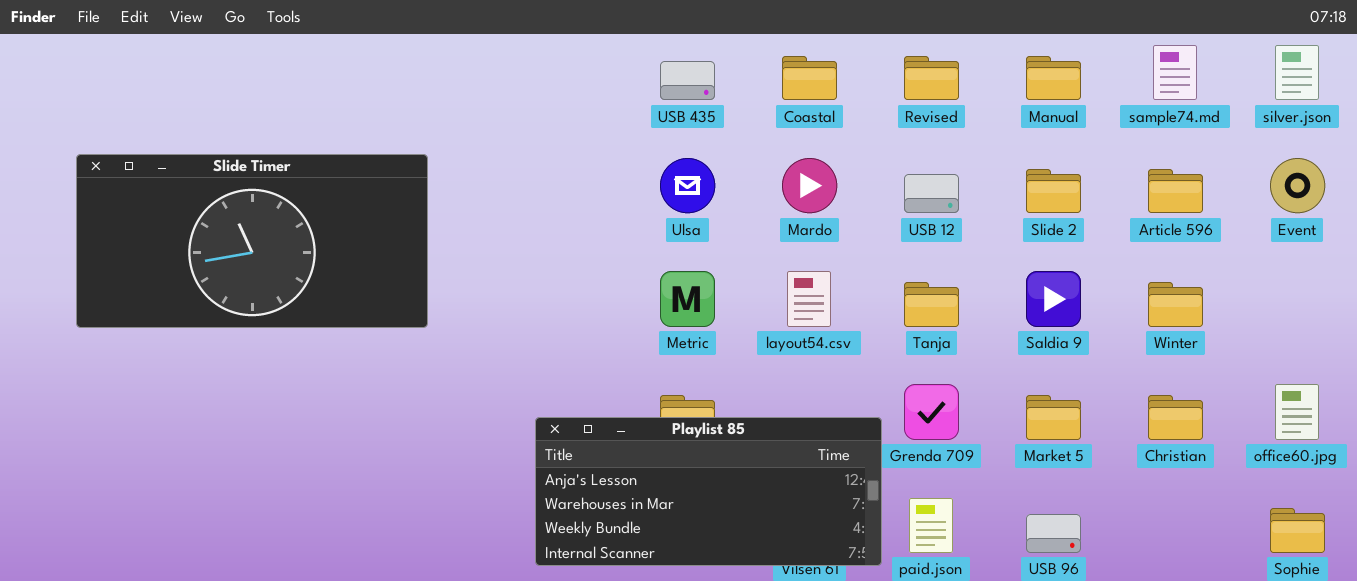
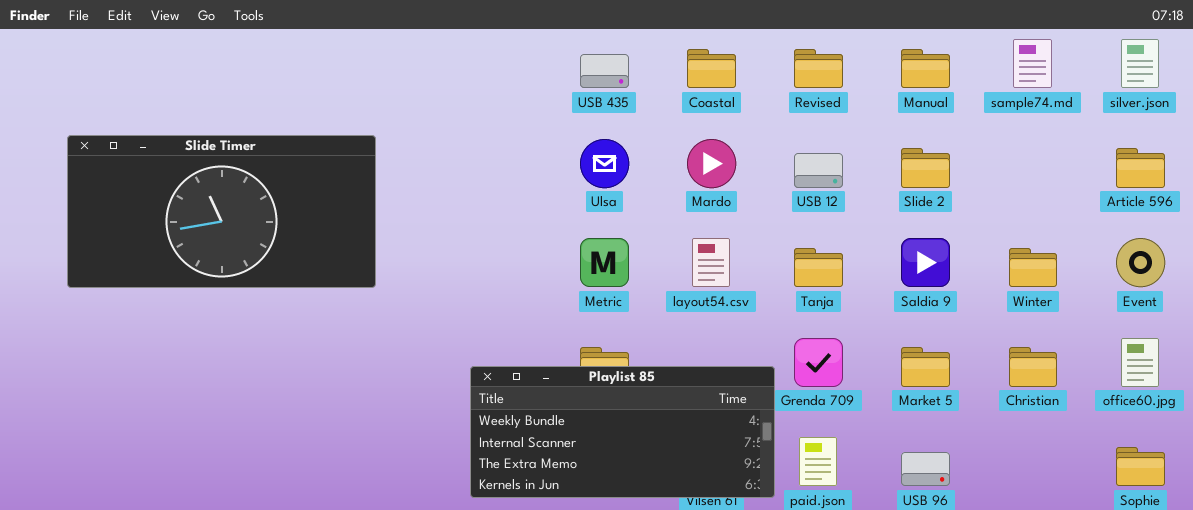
Event: [1270,158,1325,213] -> [1116,238,1165,287], moved
Article 596: [1148,169,1203,213] -> [1116,148,1165,188], moved
Playlist 85: [535,417,882,566] -> [470,366,775,498], scrolled down 2 rows

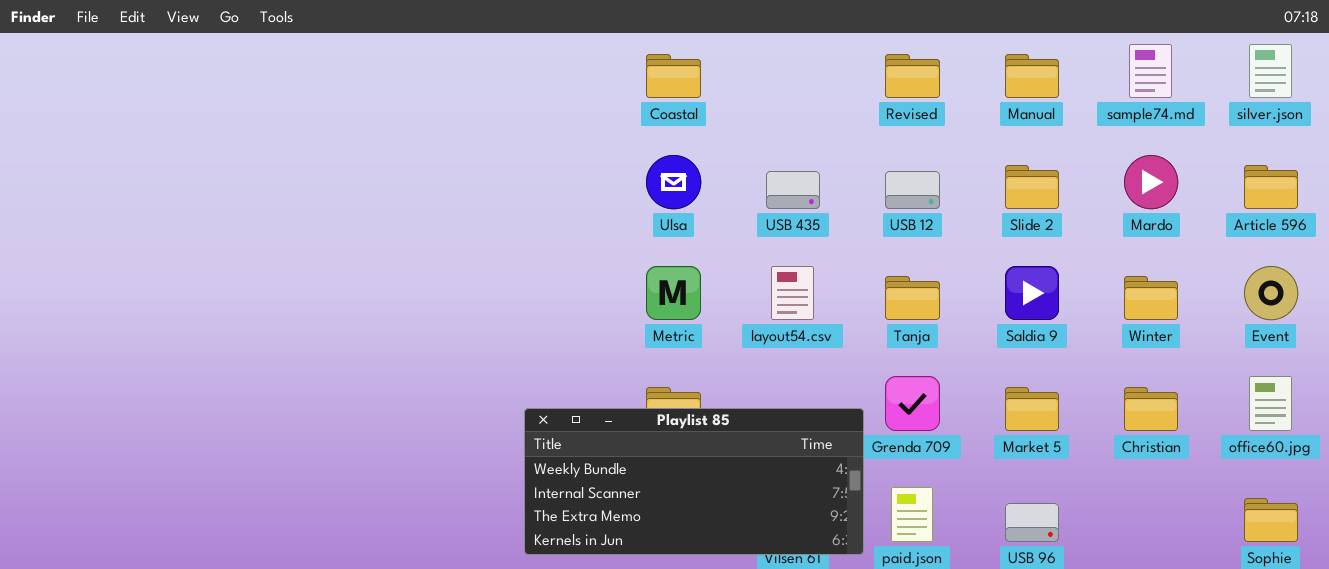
Coastal: [687,49,736,88] -> [646,54,701,98], moved
USB 435: [580,54,629,88] -> [766,171,820,209], moved
Slide Timer: [67,135,376,288] -> none, closed
Mardo: [687,139,736,188] -> [1124,155,1178,209], moved

